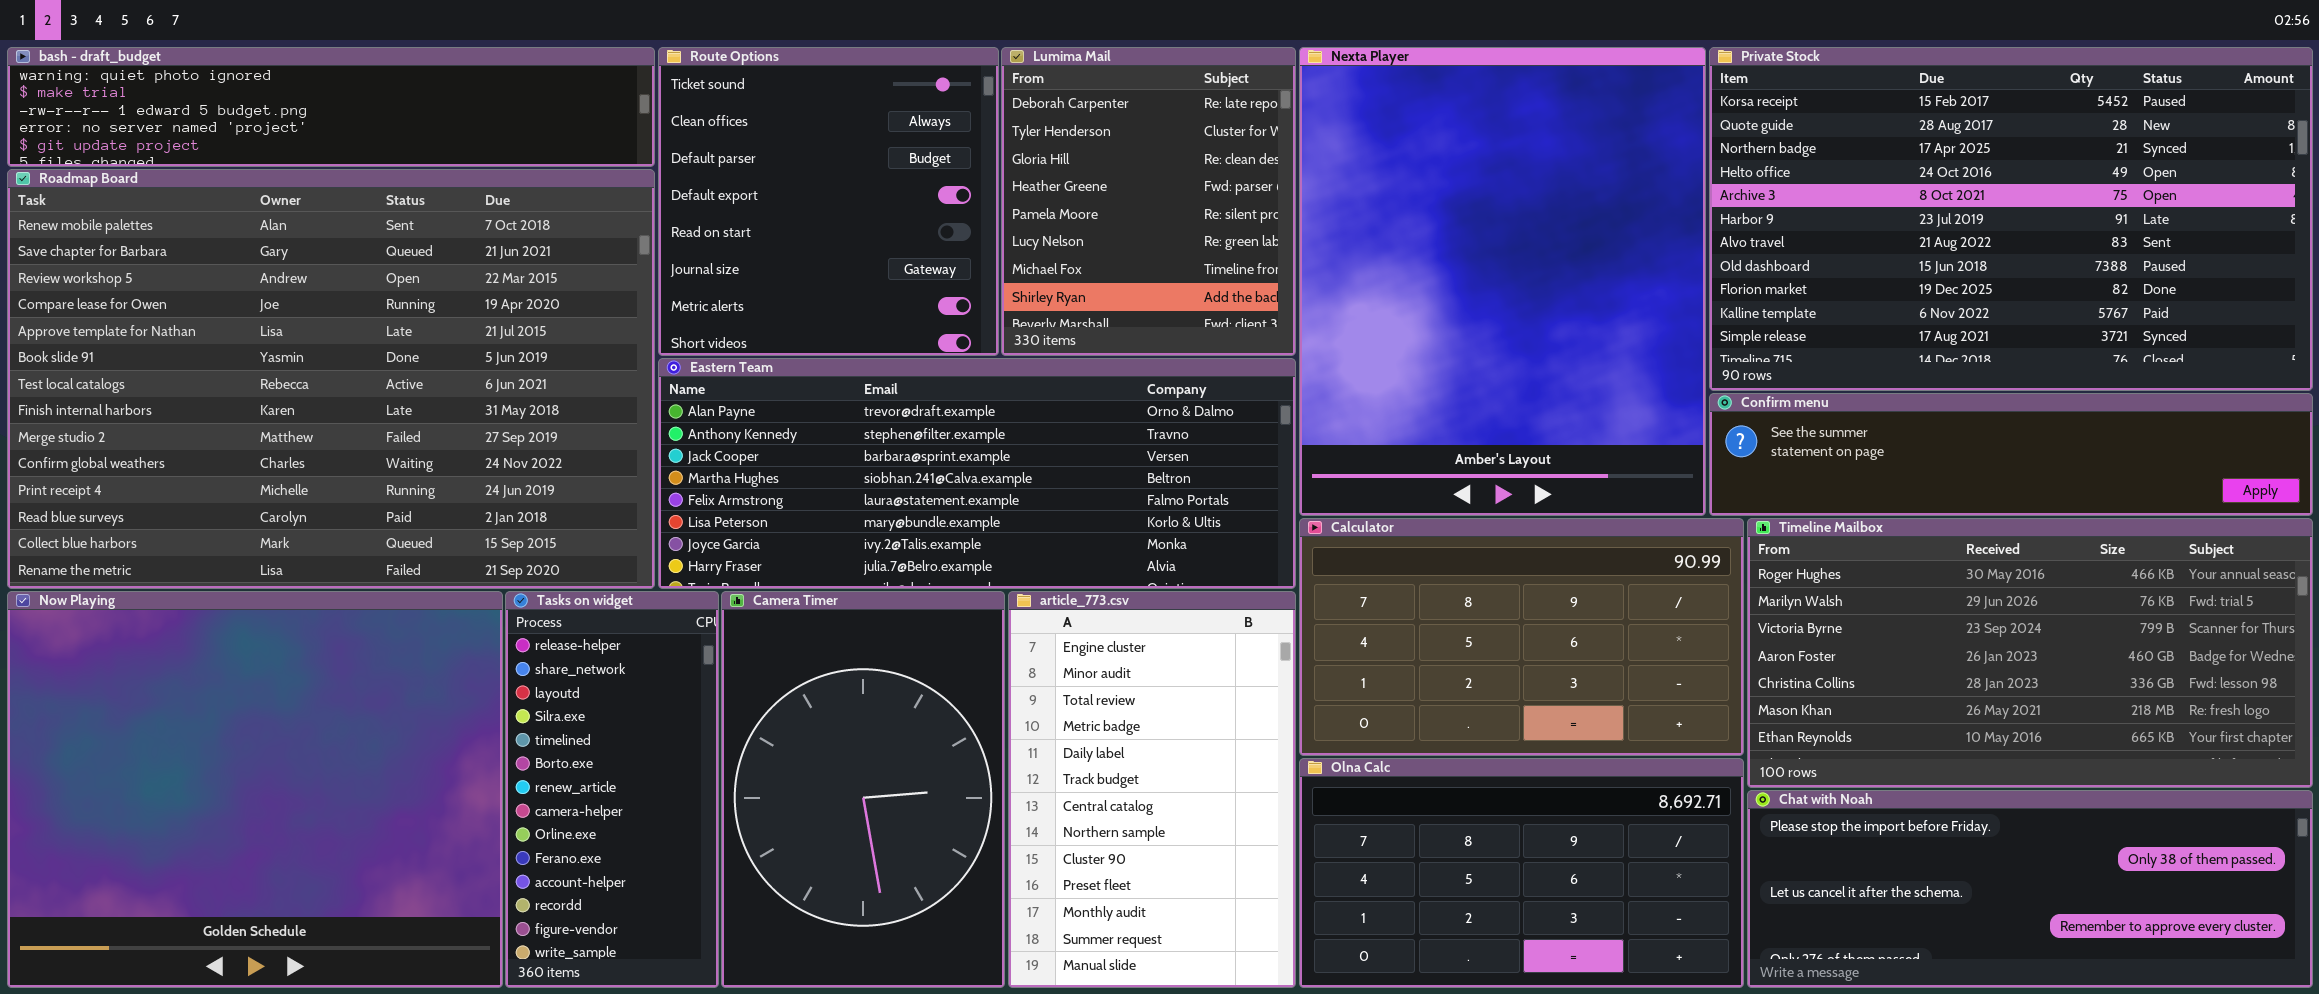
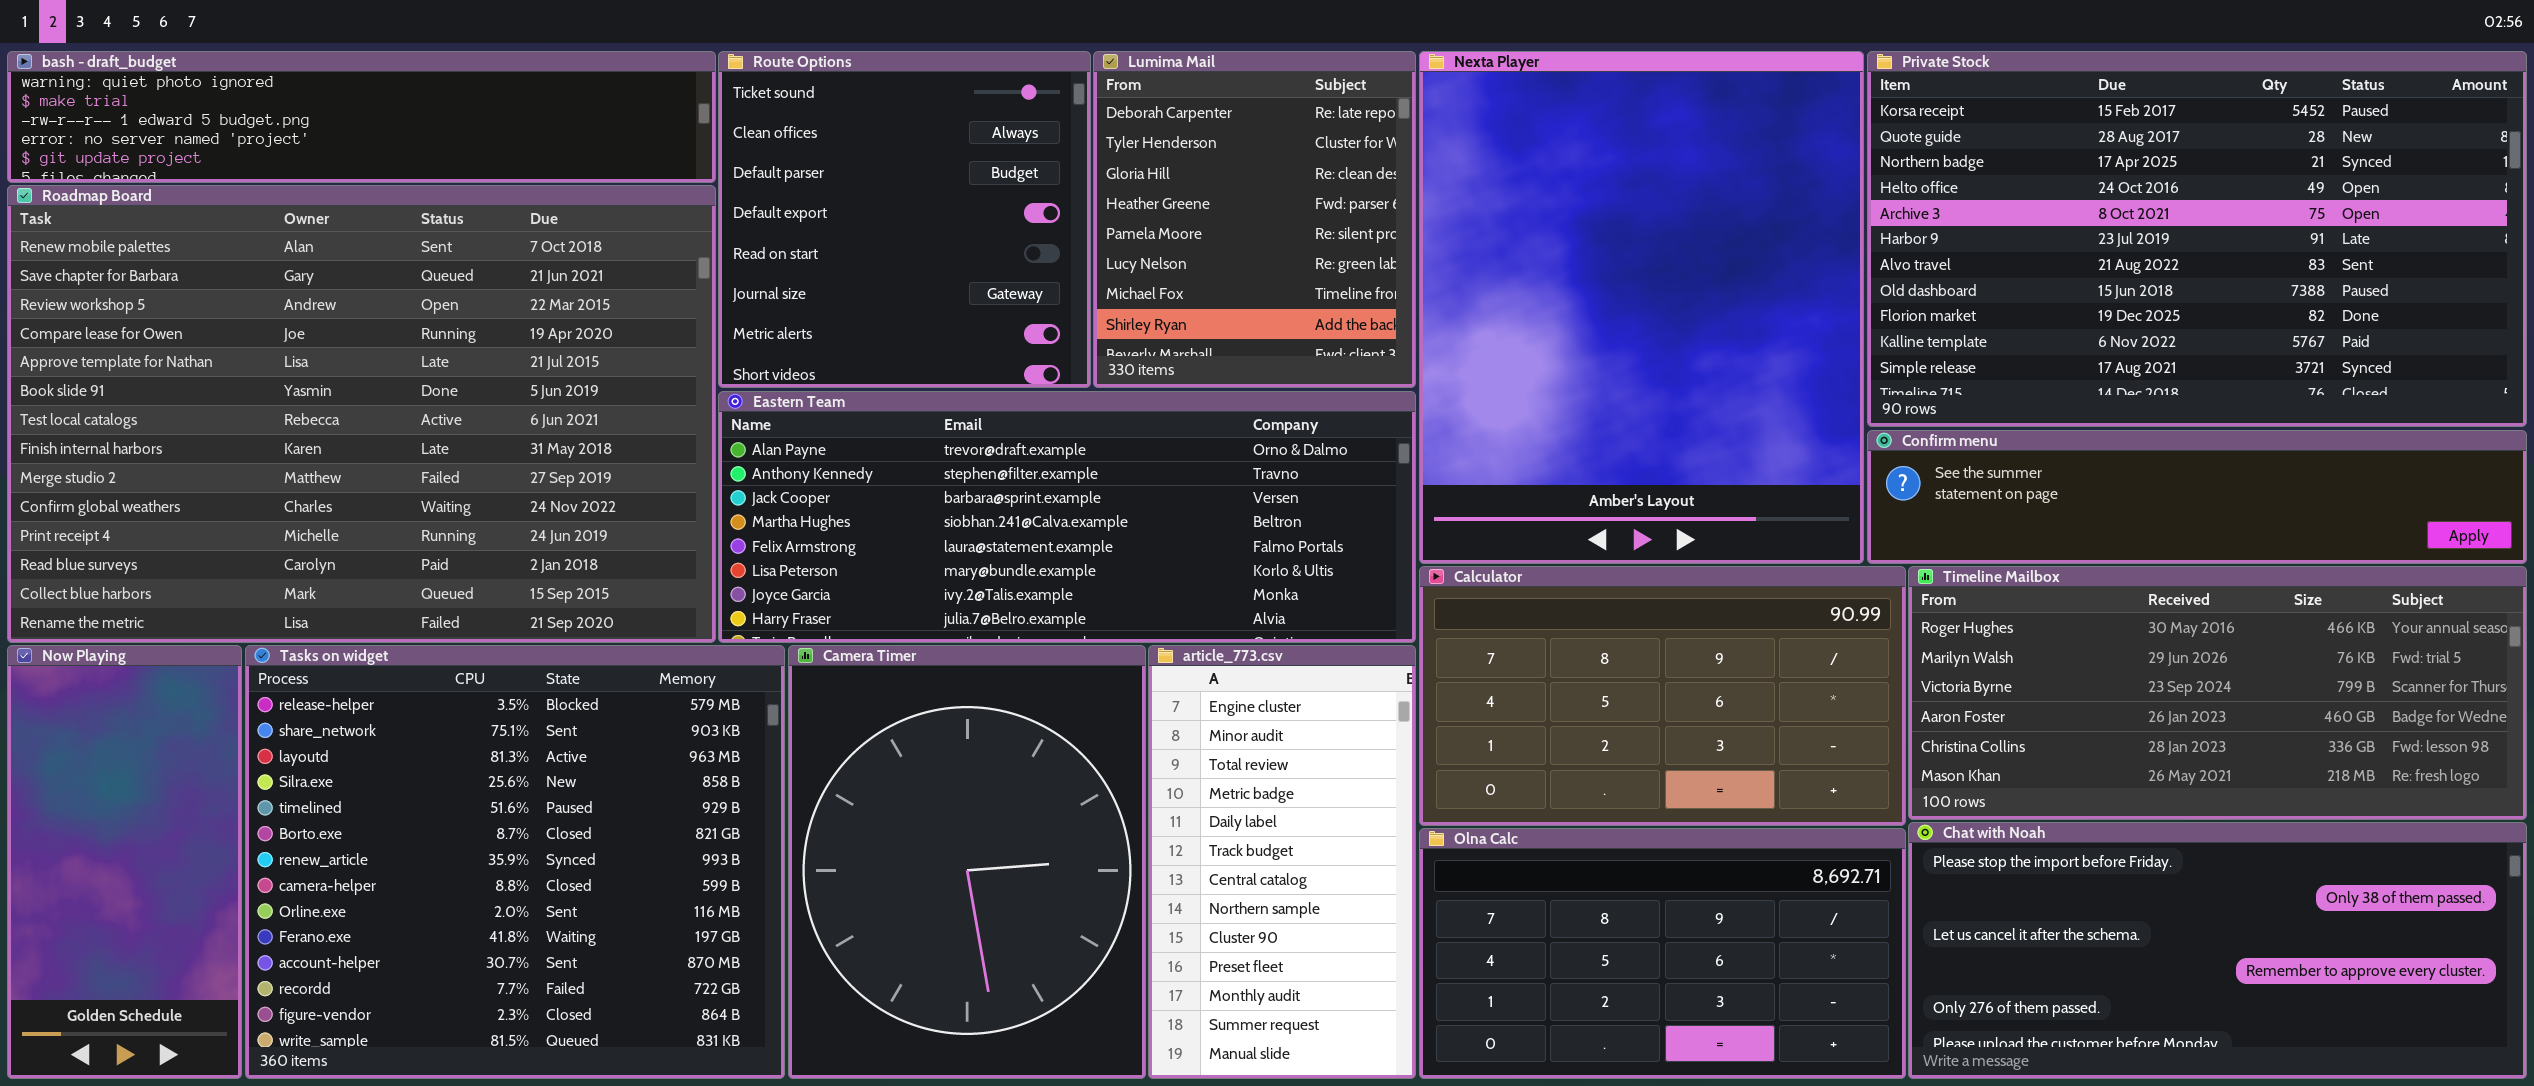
Timeline Mailbox: [1747,518,2313,788] -> [1908,566,2527,820], resized
Now Playing: [7,591,503,988] -> [7,645,242,1079], resized
Tasks on widget: [505,591,719,988] -> [245,645,785,1079], resized
Camera Timer: [721,591,1005,988] -> [788,645,1146,1079], resized
article_773.csv: [1008,591,1296,988] -> [1148,645,1416,1079], resized
Chat with Noah: [1747,790,2313,988] -> [1908,822,2527,1079], resized

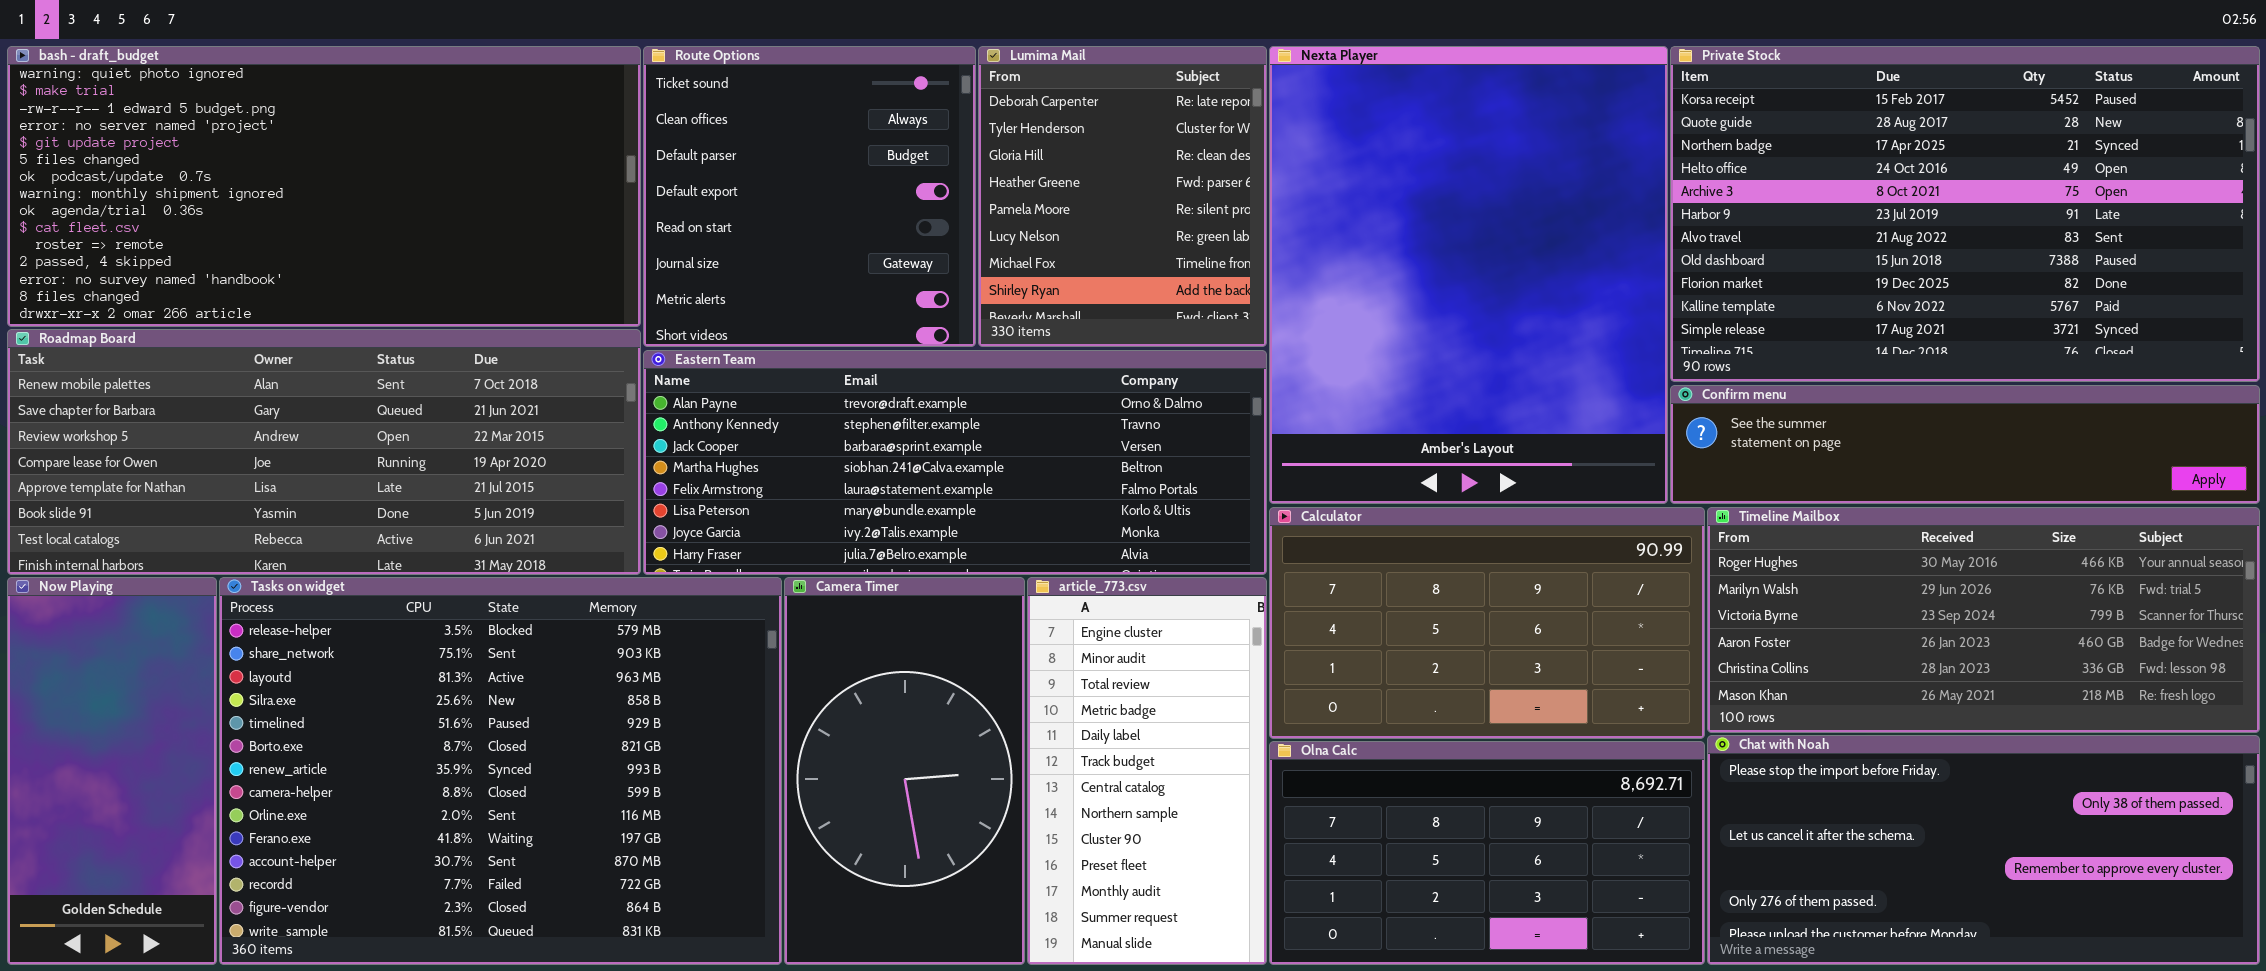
bash - draft_budget: [7,51,716,183] -> [7,46,641,327], resized
Roadmap Board: [7,185,716,643] -> [7,329,641,575], resized
Tasks on widget: [245,645,785,1079] -> [219,577,782,965], resized
Camera Timer: [788,645,1146,1079] -> [784,577,1025,965], resized

